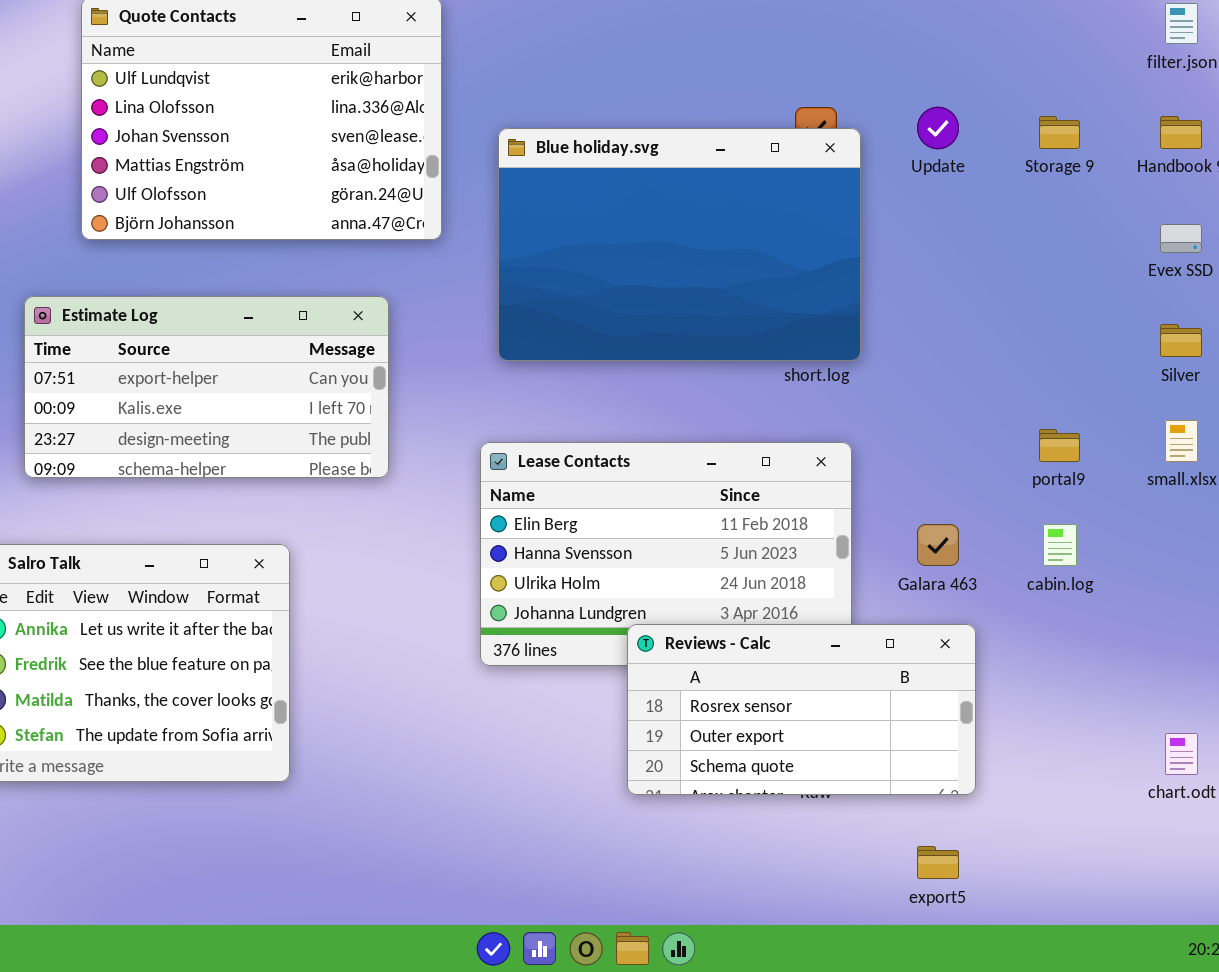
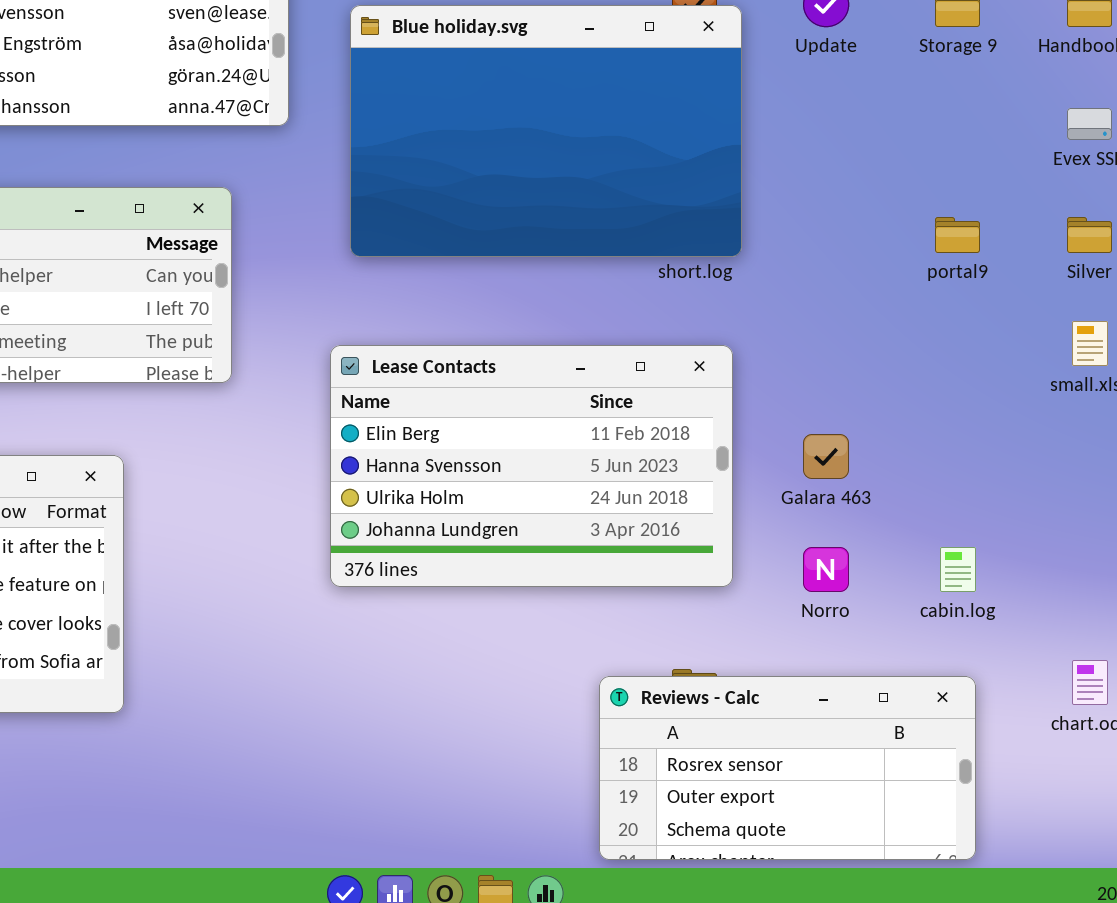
portal9: [1039,429,1080,462] -> [935,217,980,253], moved
cabin.log: [1043,524,1077,566] -> [940,547,976,592], moved
Reviews - Calc: [627,624,976,795] -> [599,676,976,860], moved

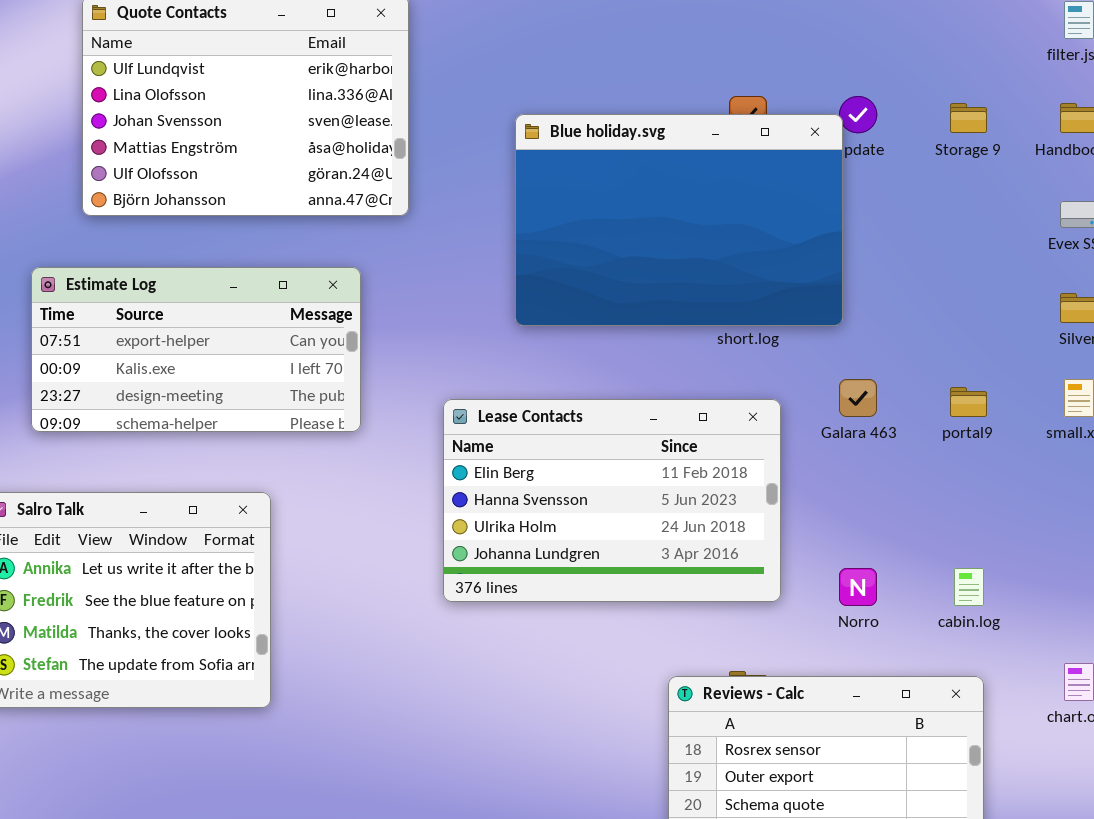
Blue holiday.svg: [350,5,742,257] -> [515,114,843,326], moved
portal9: [935,217,980,253] -> [950,387,987,417], moved
Galara 463: [803,434,849,479] -> [839,379,877,417], moved

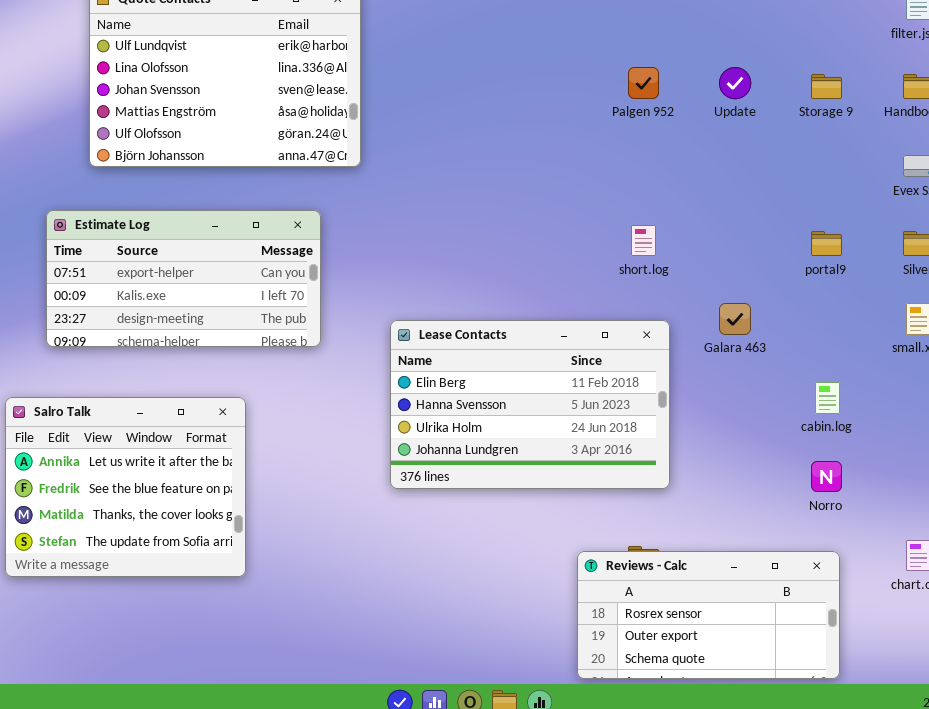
Blue holiday.svg: [515,114,843,326] -> none, closed
portal9: [950,387,987,417] -> [811,231,842,256], moved
Norro: [839,568,877,606] -> [811,461,842,492], moved
cabin.log: [954,568,984,606] -> [815,382,840,414], moved

